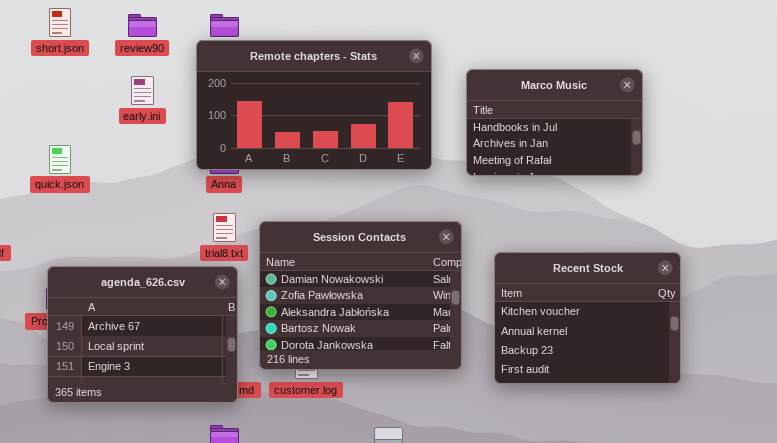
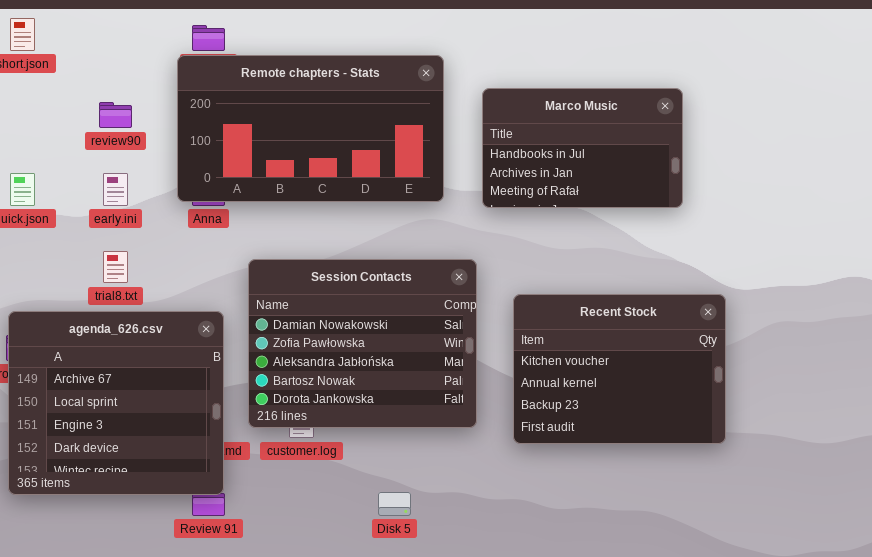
review90: [128,14,157,37] -> [99,102,132,128], moved
early.ini: [131,76,154,105] -> [103,173,128,206], moved
trial8.txt: [213,213,236,242] -> [103,251,128,283], moved
agenda_626.csv: [47,266,238,403] -> [8,311,224,495], resized

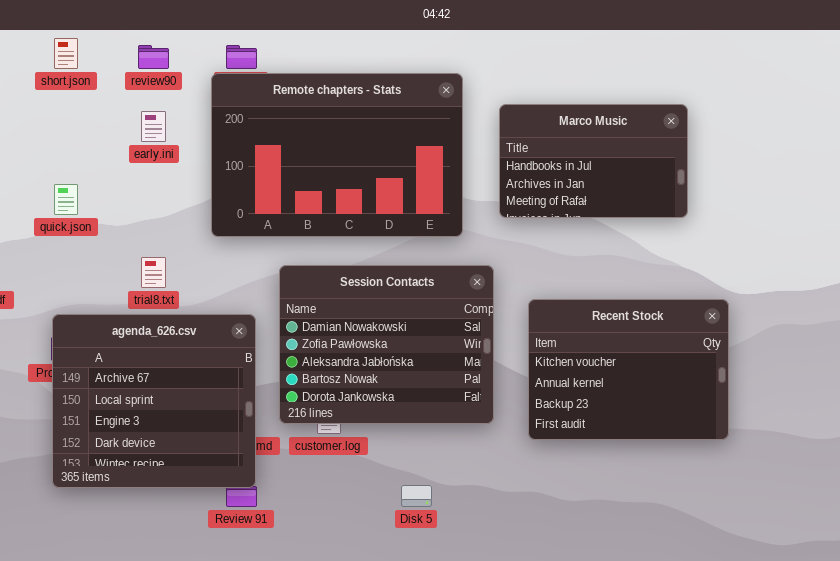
Remote chapters - Stats: [177,55,444,202] -> [211,73,463,237], resized
review90: [99,102,132,128] -> [138,45,169,69], moved
early.ini: [103,173,128,206] -> [141,111,166,142], moved

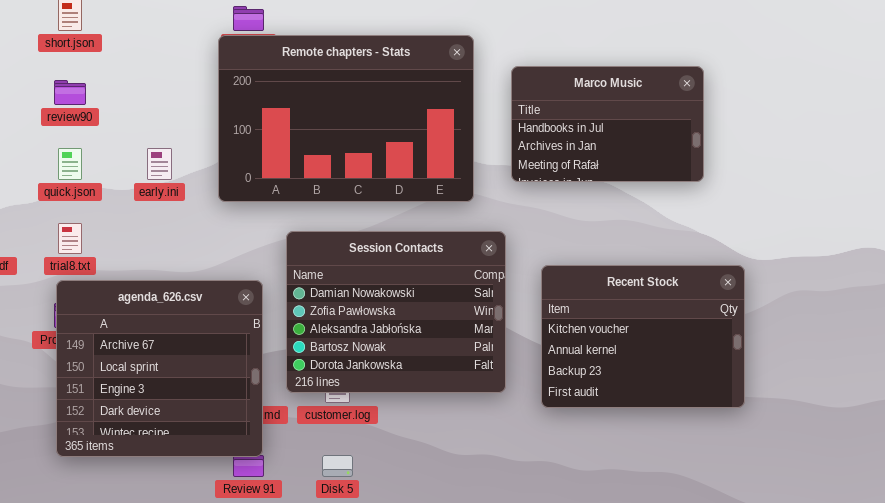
review90: [138,45,169,69] -> [54,80,86,105], moved
early.ini: [141,111,166,142] -> [147,148,172,180], moved
trial8.txt: [141,257,166,288] -> [58,223,82,254], moved
Disk 5: [401,485,432,507] -> [322,455,353,477], moved

